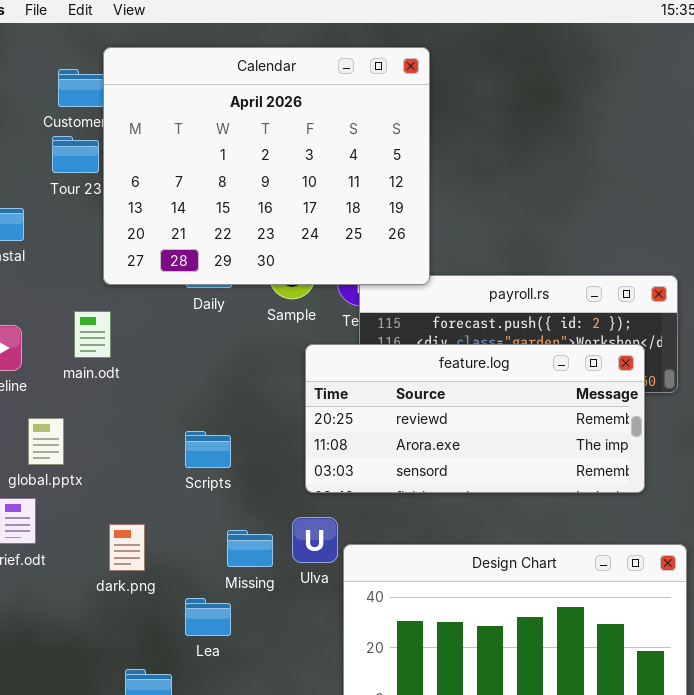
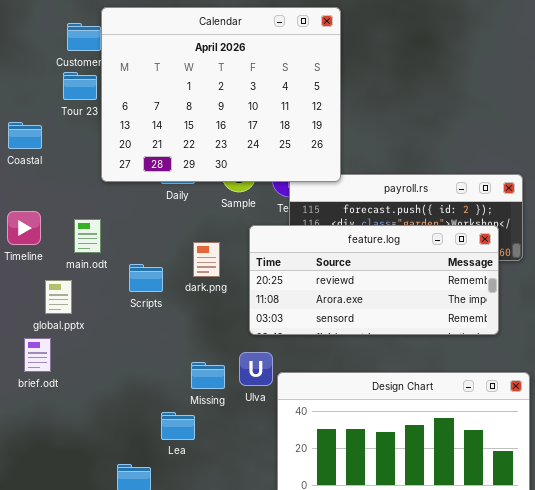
main.odt: [74,311,111,358] -> [74,219,101,253], moved
Scripts: [185,431,231,468] -> [129,264,163,292], moved
dark.png: [109,524,145,571] -> [193,242,220,277], moved

